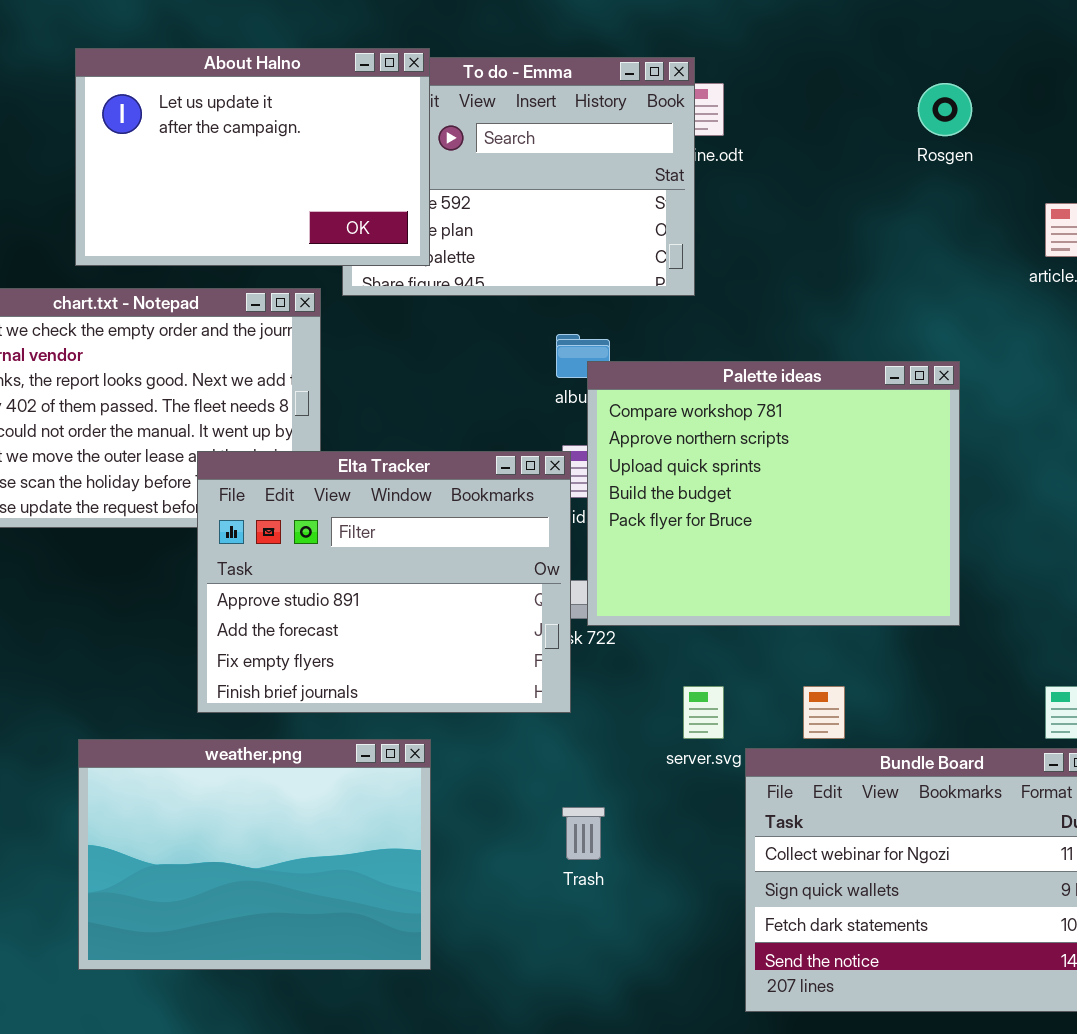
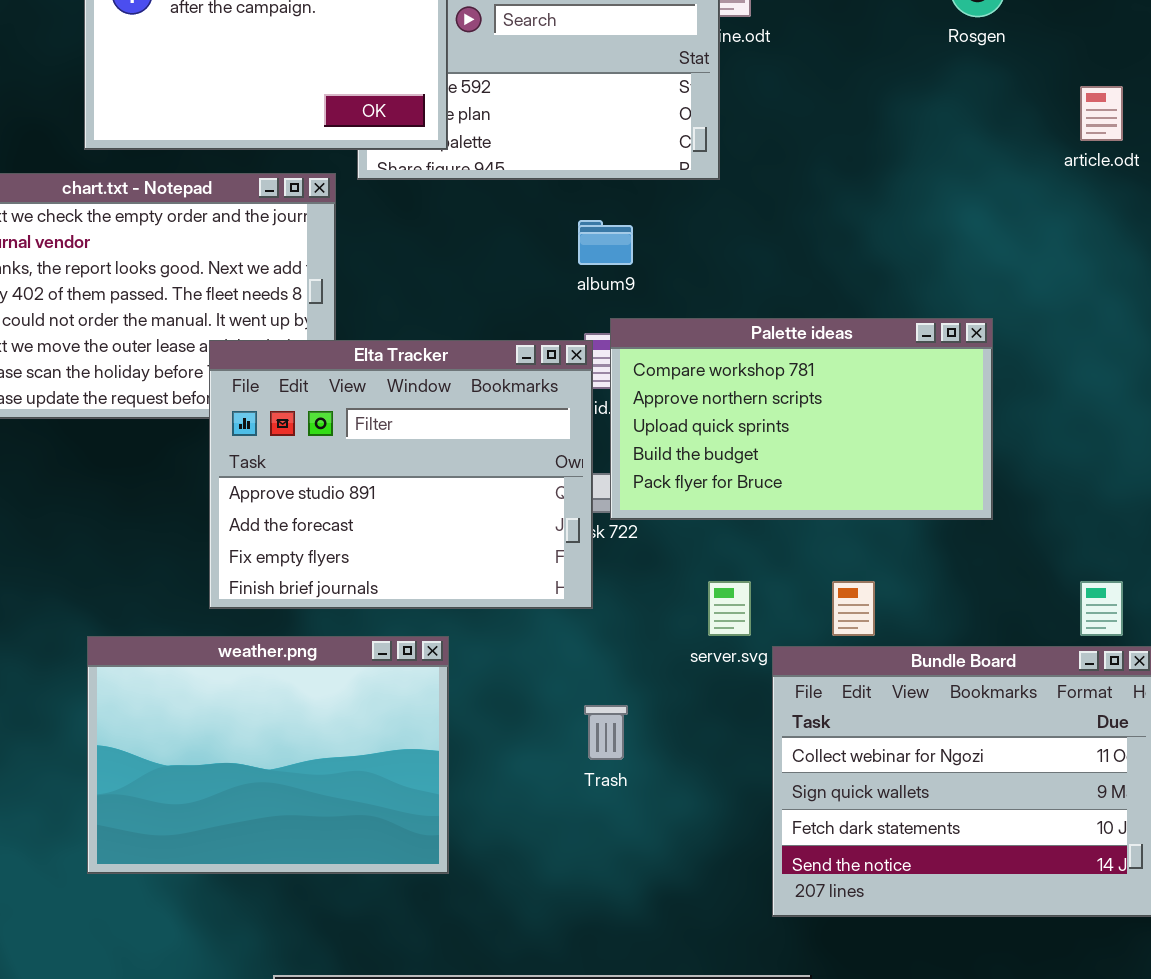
Palette ideas: [587,361,960,626] -> [610,318,993,520], resized

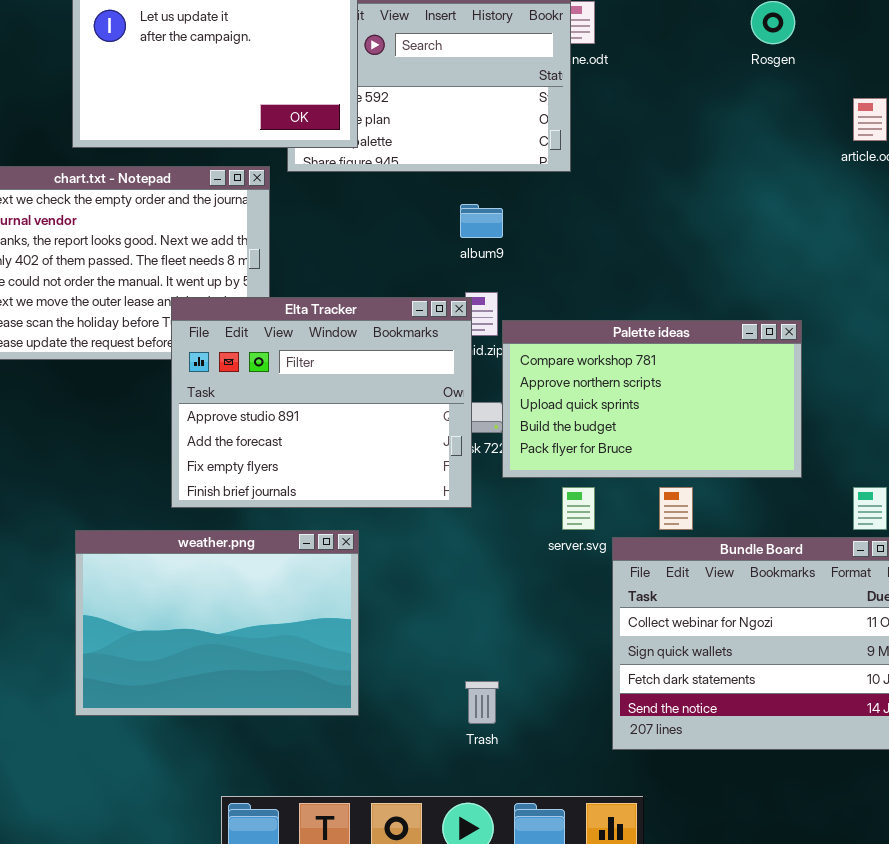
Palette ideas: [610,318,993,520] -> [502,320,802,478], moved
Trash: [584,705,628,760] -> [465,681,499,724], moved

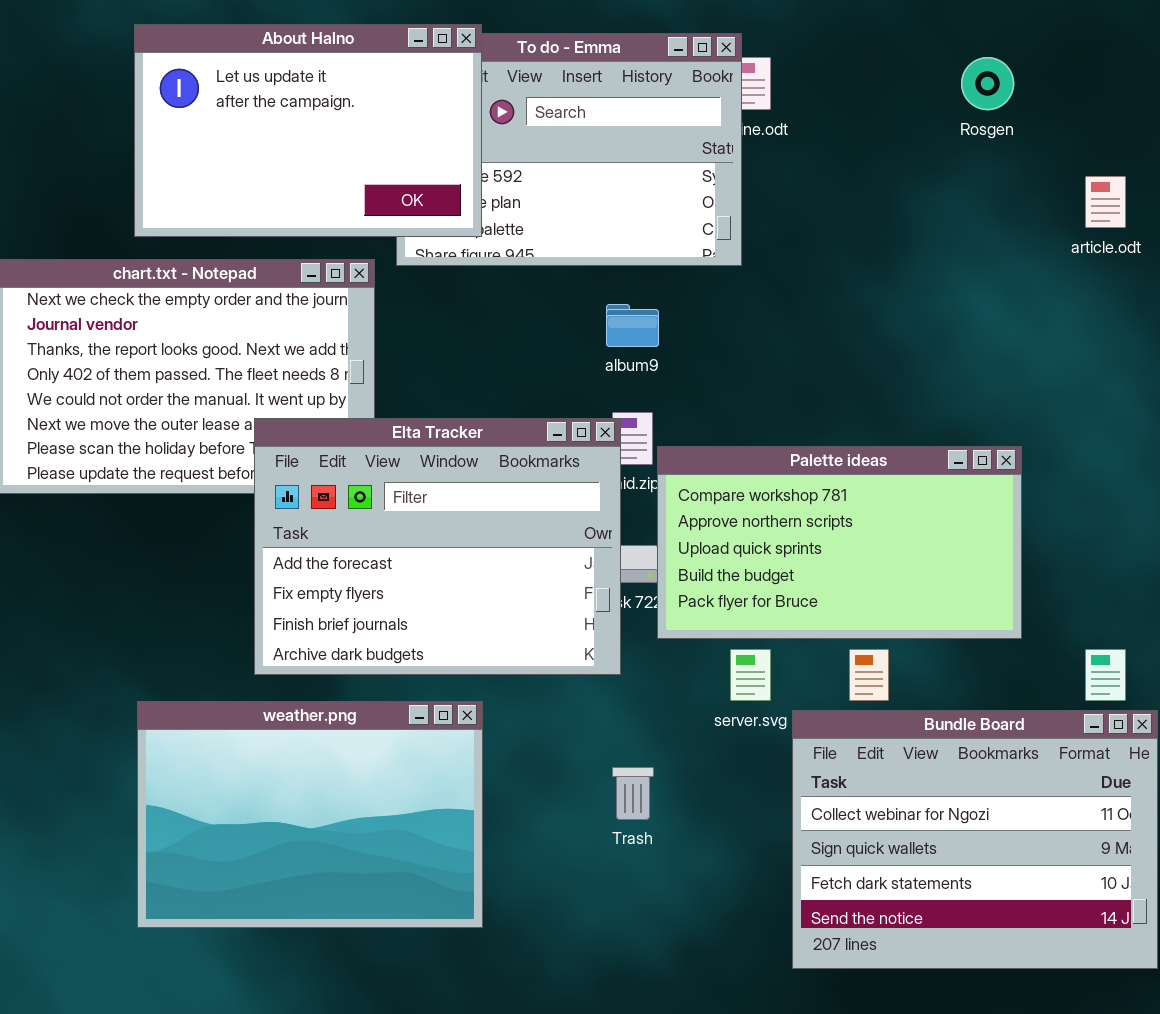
Elta Tracker: [171,297,472,508] -> [254,418,621,675], scrolled down 1 row
Trash: [465,681,499,724] -> [612,767,654,820], moved

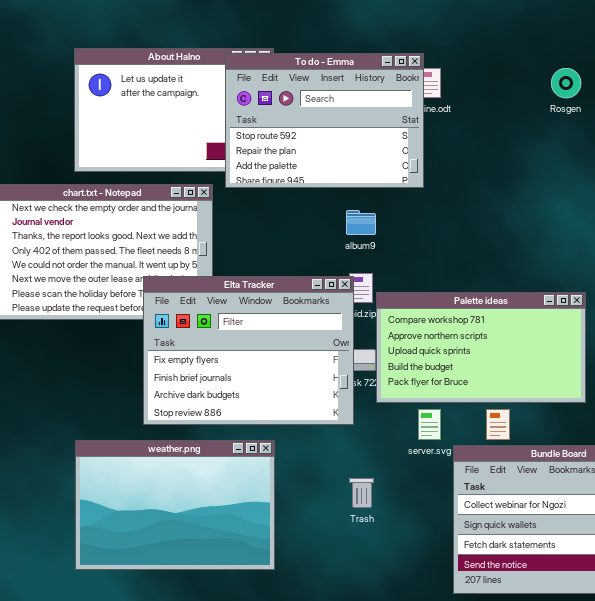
To do - Emma: [396,33,742,266] -> [225,53,424,188], raised
Elta Tracker: [254,418,621,675] -> [143,276,354,425], scrolled down 1 row

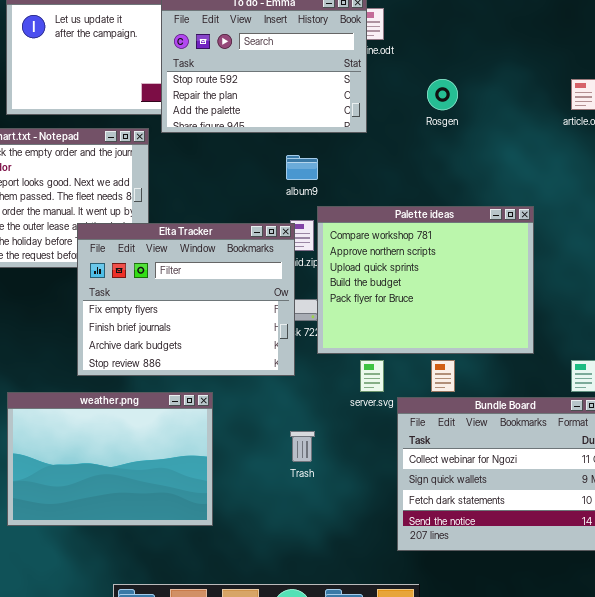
Rosgen: [551,68,581,98] -> [427,79,458,110], moved
Palette ideas: [376,292,586,403] -> [317,206,534,354], resized

